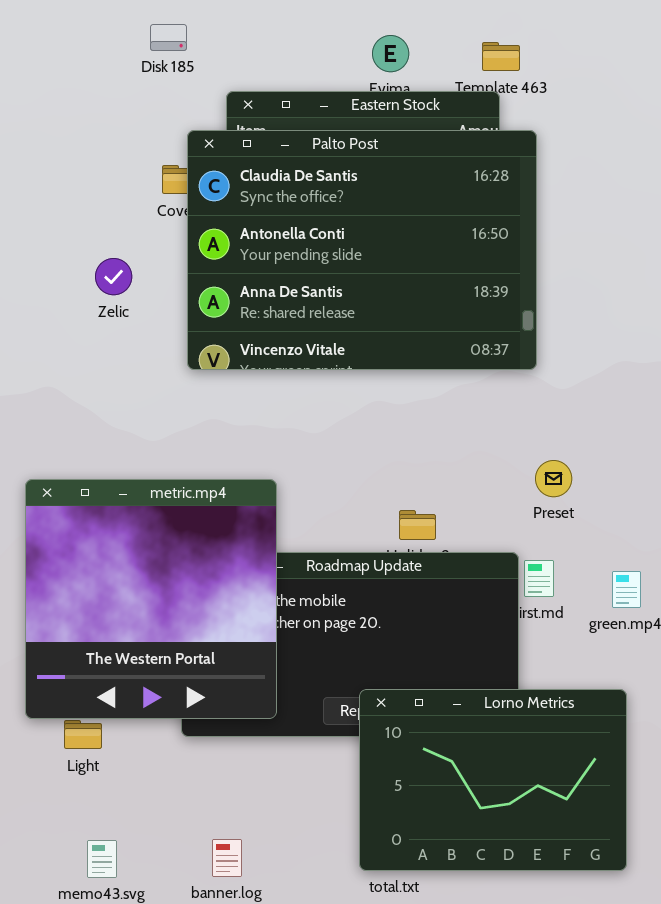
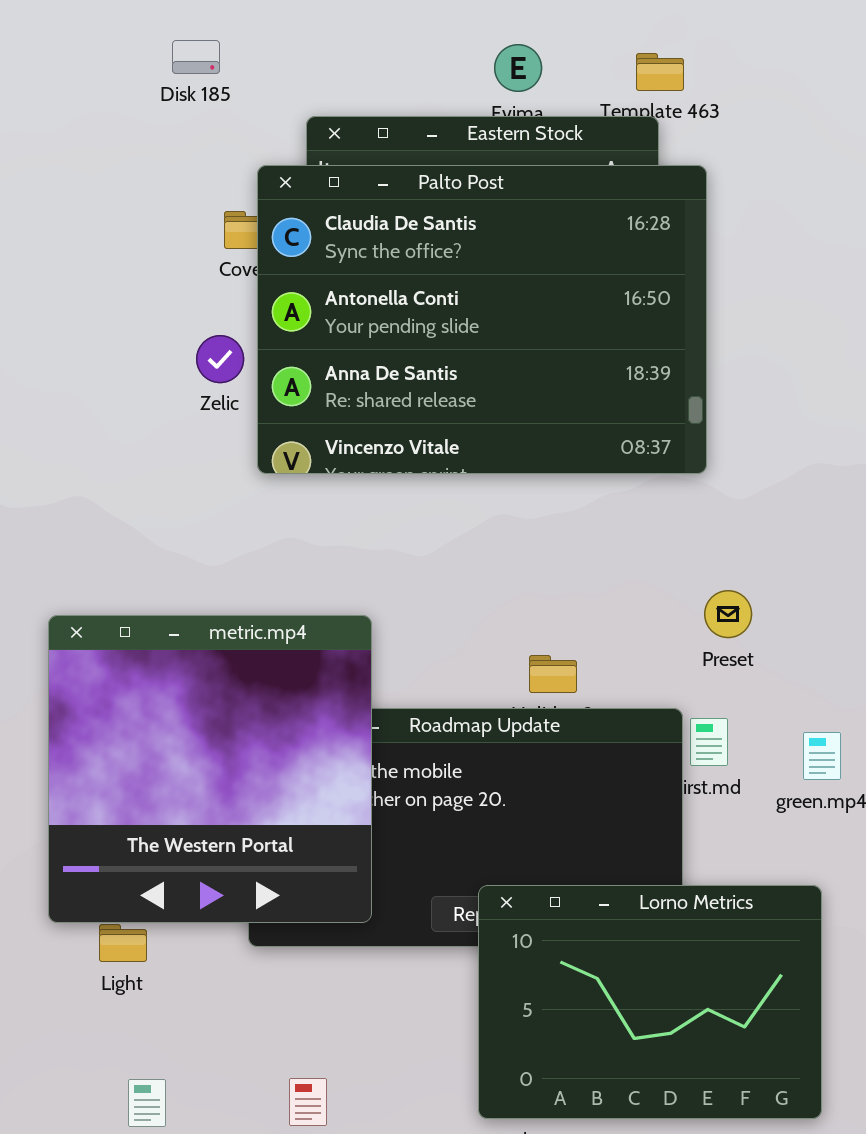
Disk 185: [150,24,187,51] -> [172,40,220,74], moved
Zelic: [95,258,132,295] -> [196,335,244,383], moved

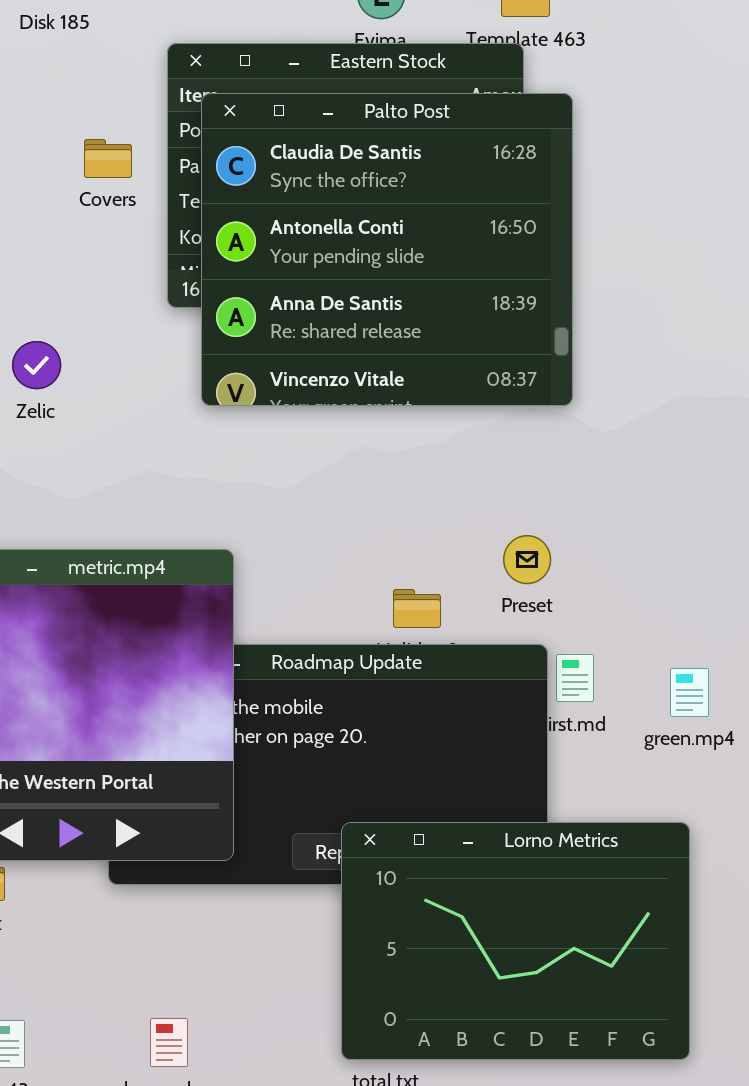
Palto Post: [257,165,707,474] -> [201,93,573,406], resized
Zelic: [196,335,244,383] -> [12,341,61,389], moved
Preset: [704,590,752,638] -> [503,535,551,584], moved

